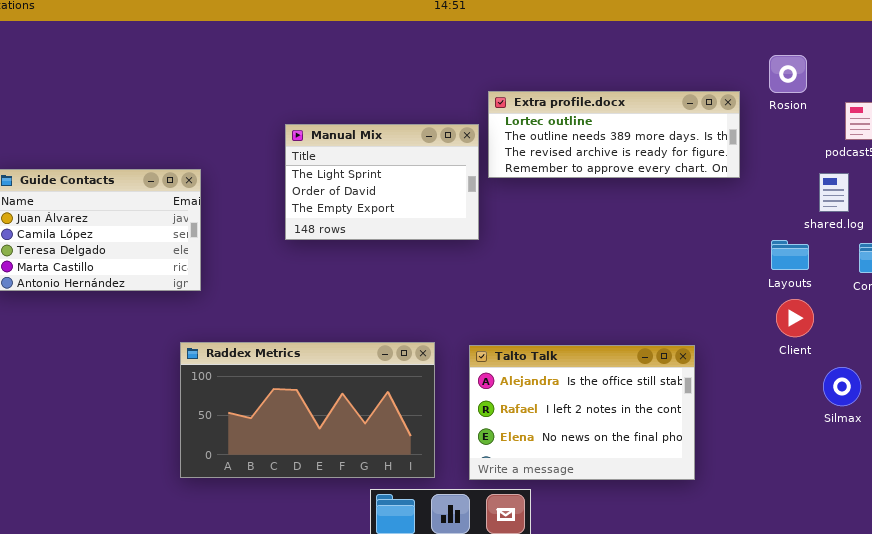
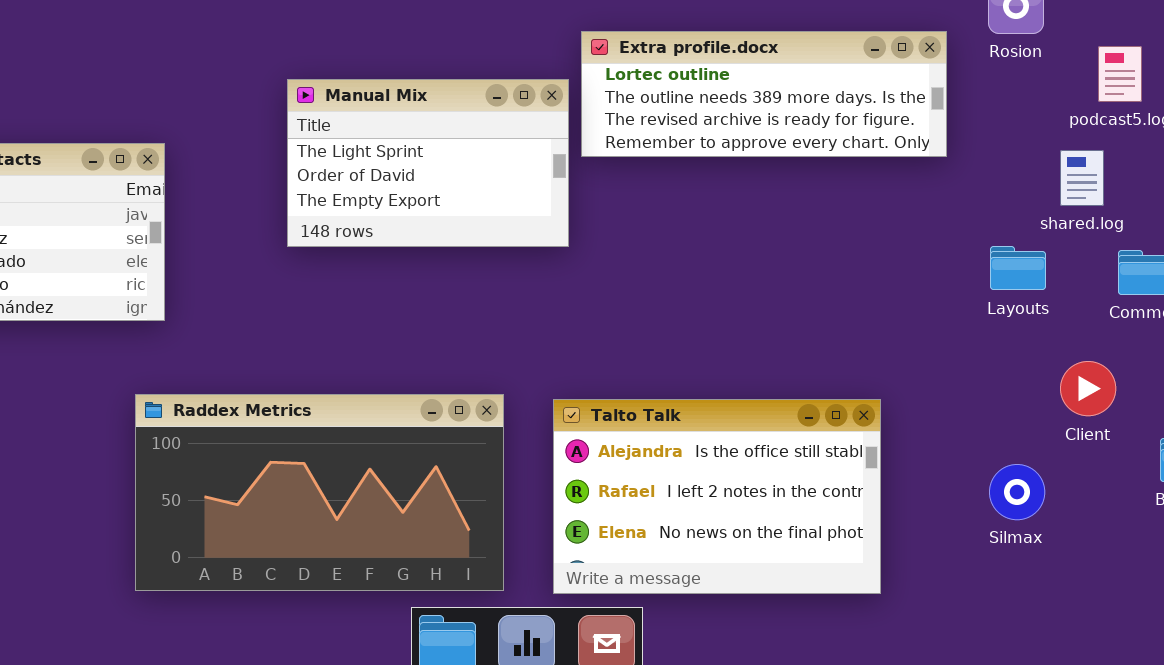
Client: [776,299,814,337] -> [1060,361,1116,416], moved
Silmax: [823,367,861,406] -> [989,464,1045,520], moved

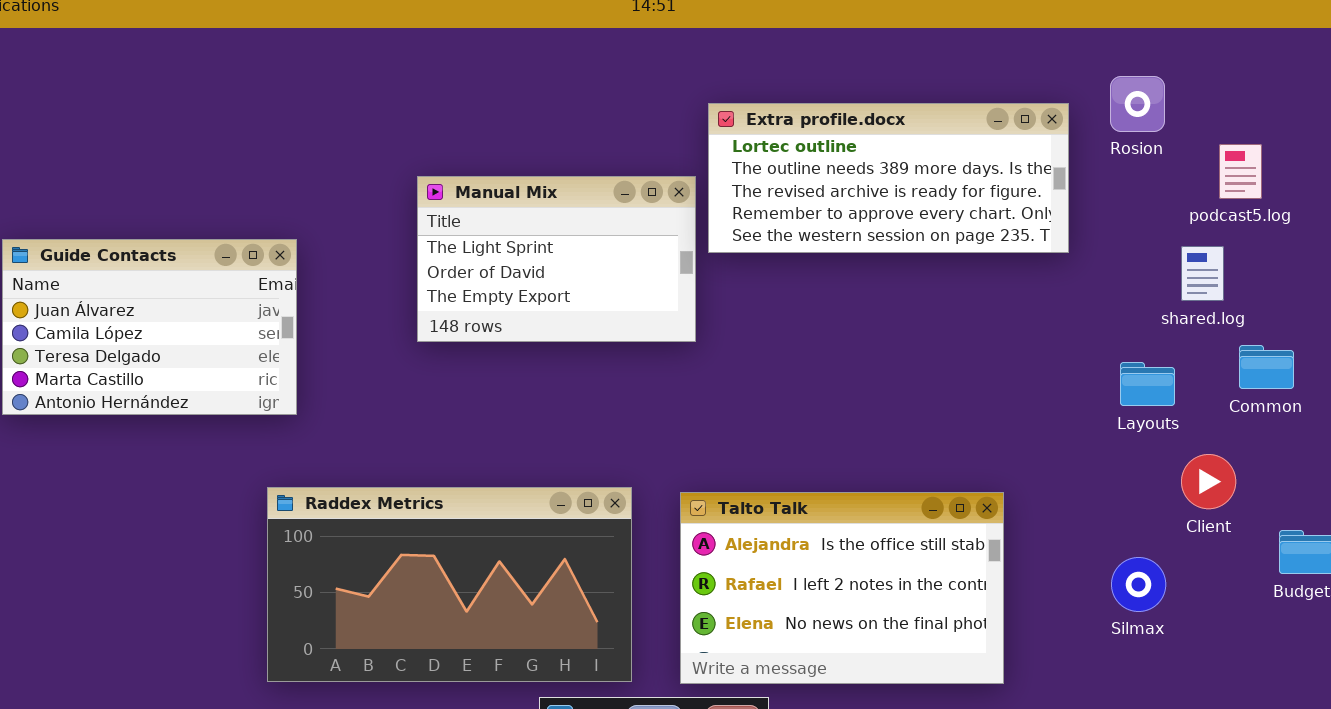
Extra profile.docx: [581,31,947,157] -> [708,103,1069,253], resized
Layouts: [990,246,1046,290] -> [1120,362,1175,406], moved

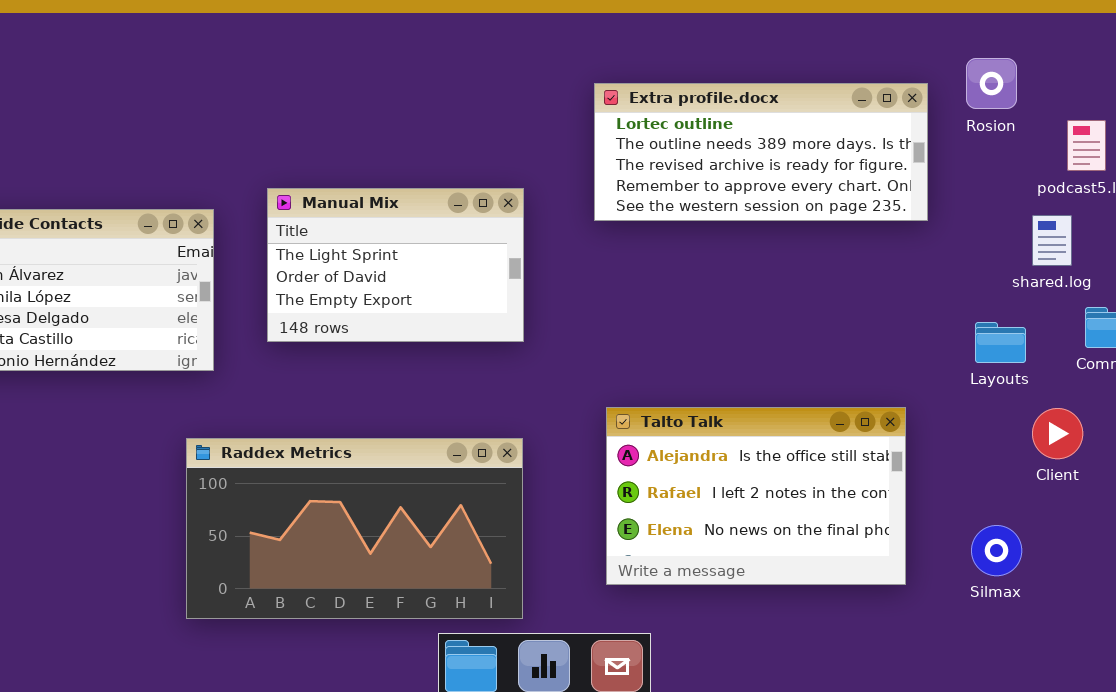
Manual Mix: [417,176,696,342] -> [267,188,524,342], moved
Talto Talk: [680,492,1004,684] -> [606,407,906,585], moved
Silmax: [1111,557,1166,612] -> [971,525,1022,576], moved

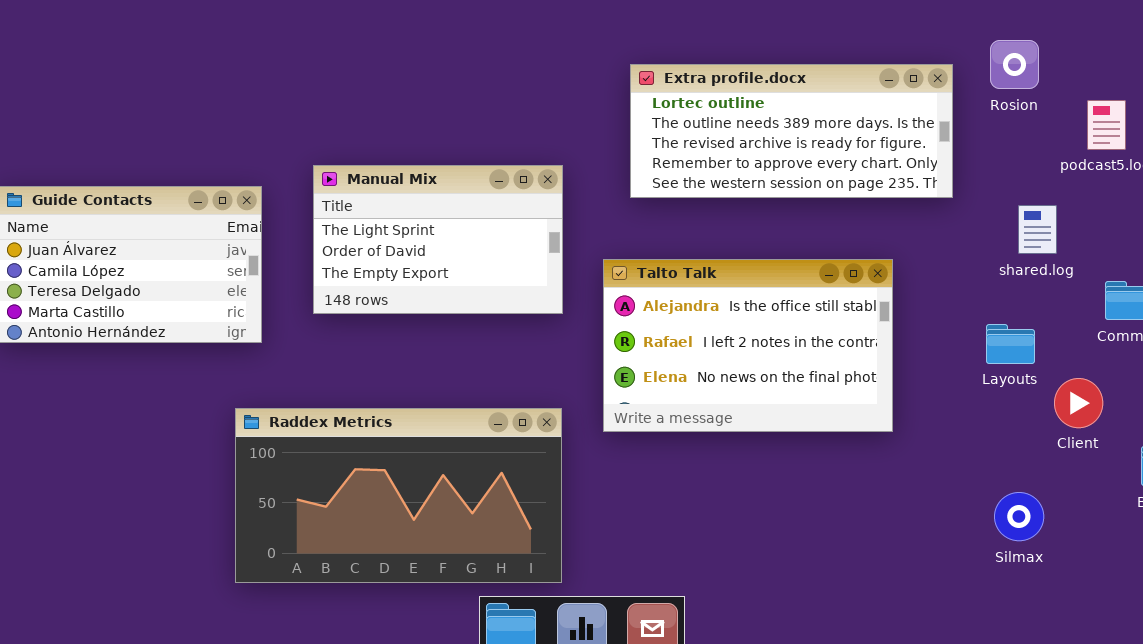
shared.log: [1032,215,1072,266] -> [1018,205,1057,254], moved
Layouts: [975,322,1026,363] -> [986,324,1035,364], moved
Talto Talk: [606,407,906,585] -> [603,259,893,432], moved

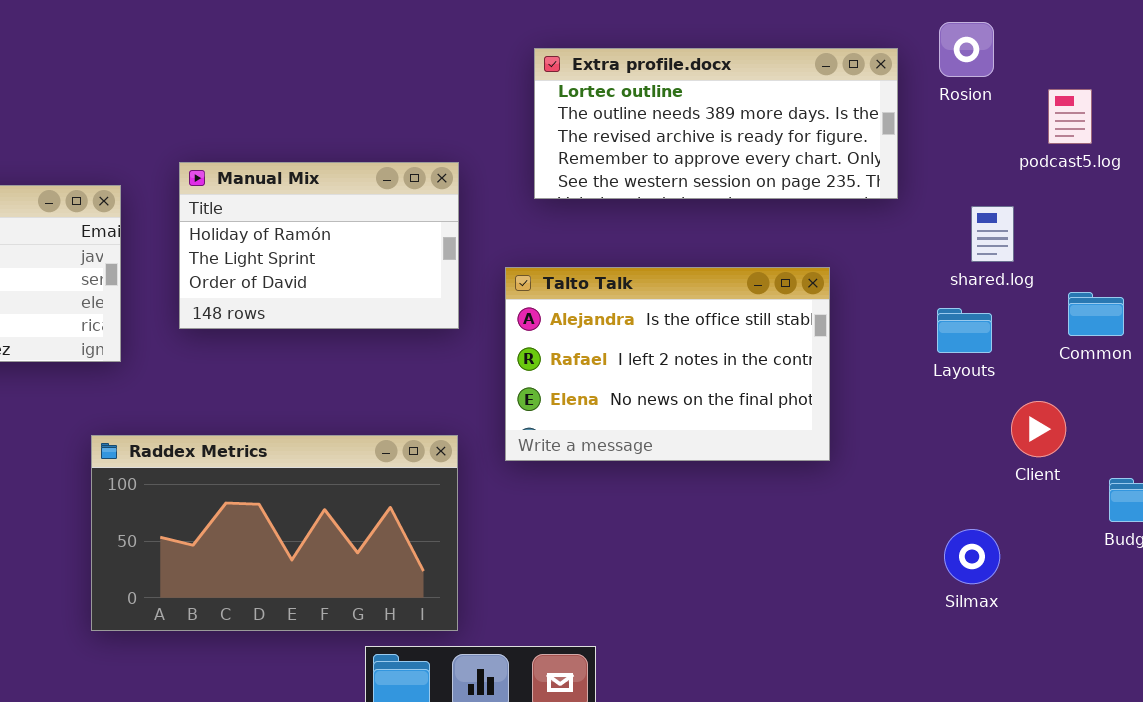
Manual Mix: [313,165,563,314] -> [179,162,459,329], scrolled up 1 row
Layouts: [986,324,1035,364] -> [937,308,992,353], moved

